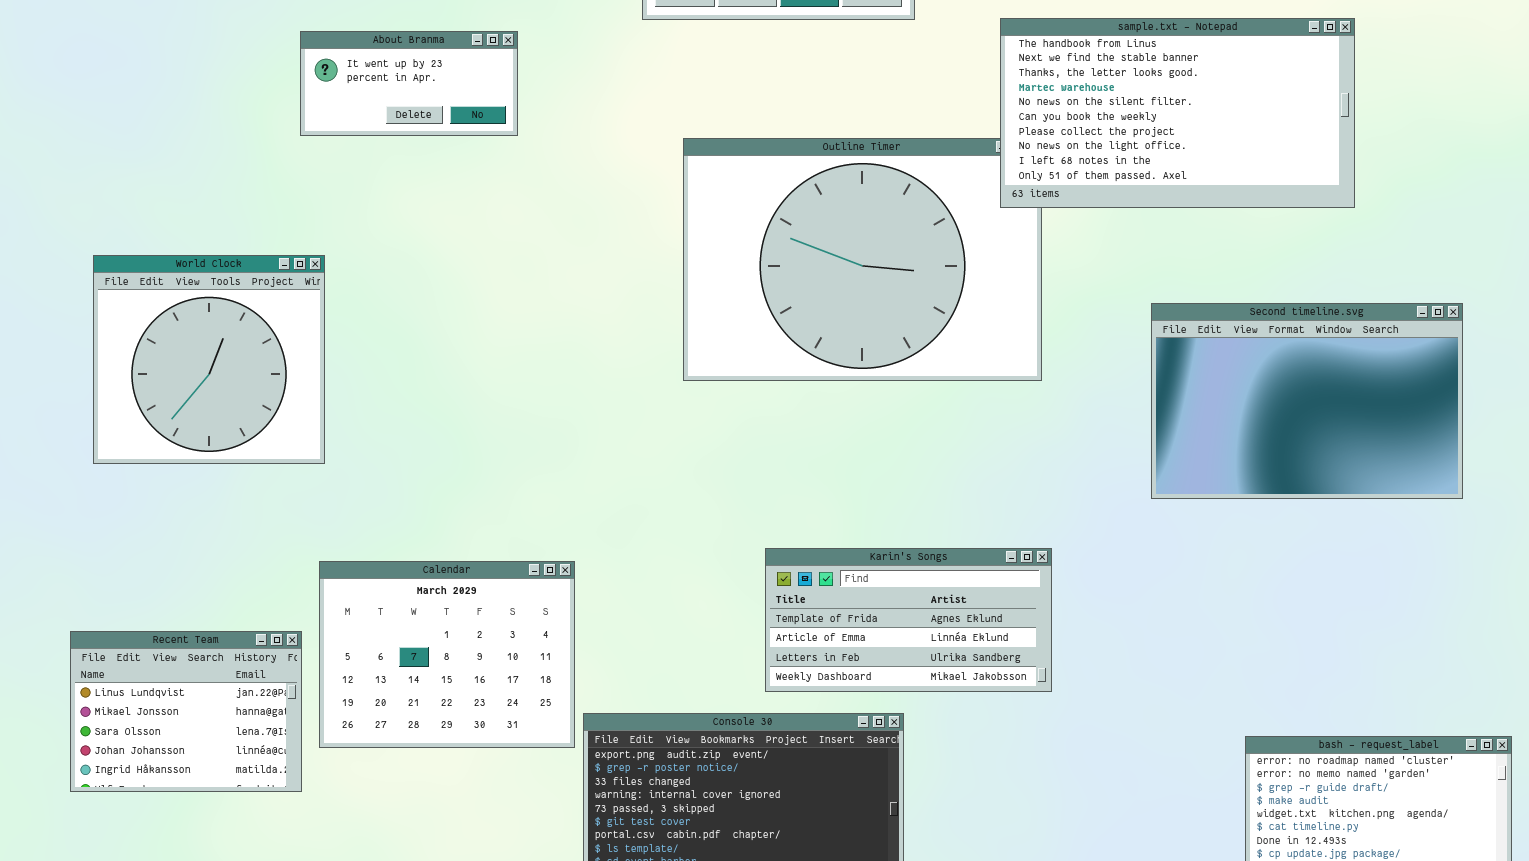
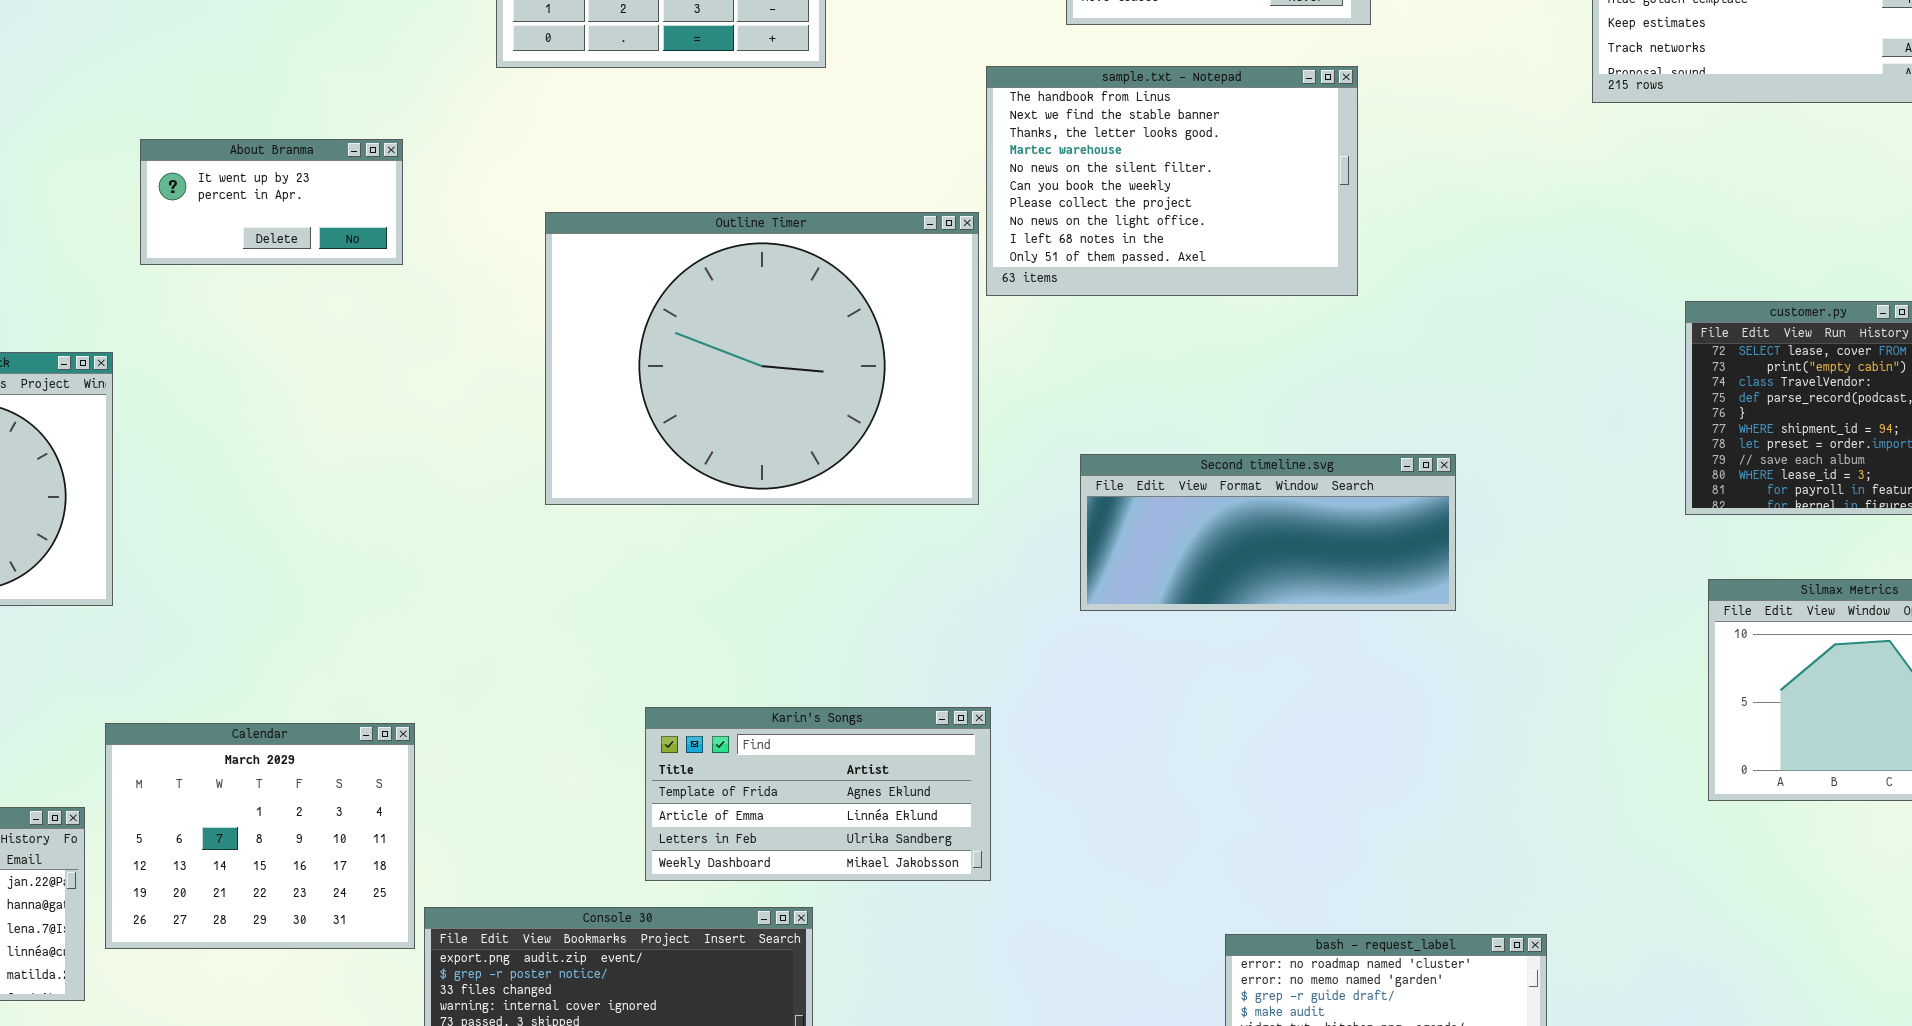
sample.txt - Notepad: [1000,18,1355,208] -> [986,66,1358,296], resized
About Branma: [300,31,518,136] -> [140,139,403,265], moved
Second timeline.svg: [1151,303,1463,499] -> [1080,454,1456,611], moved, resized

